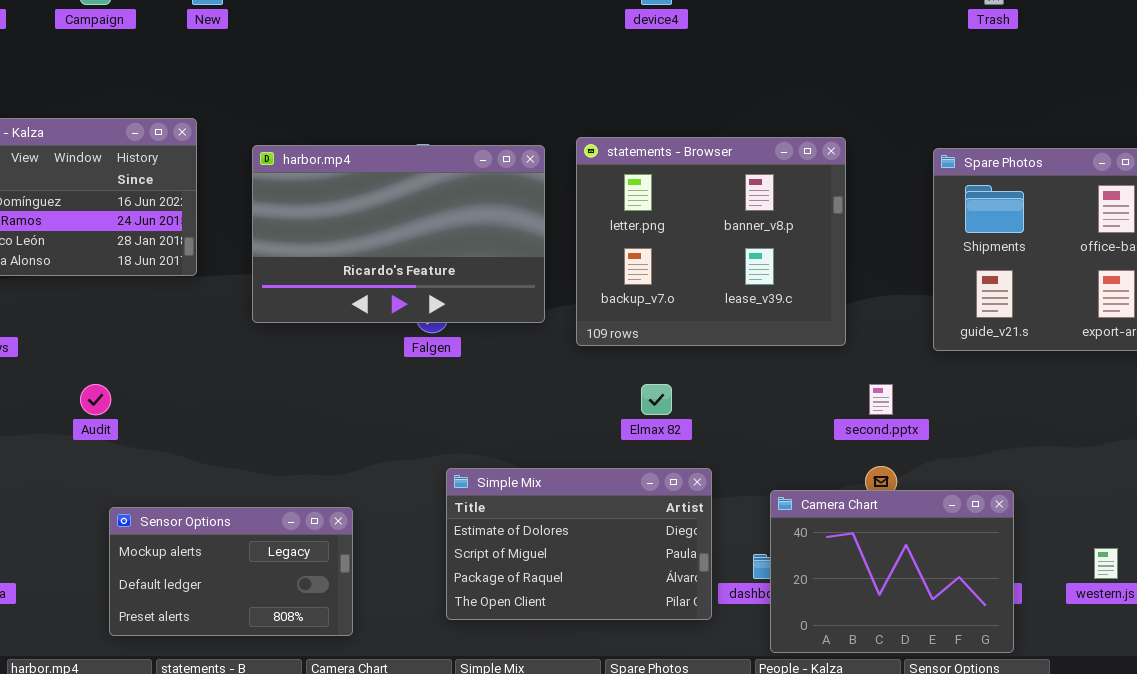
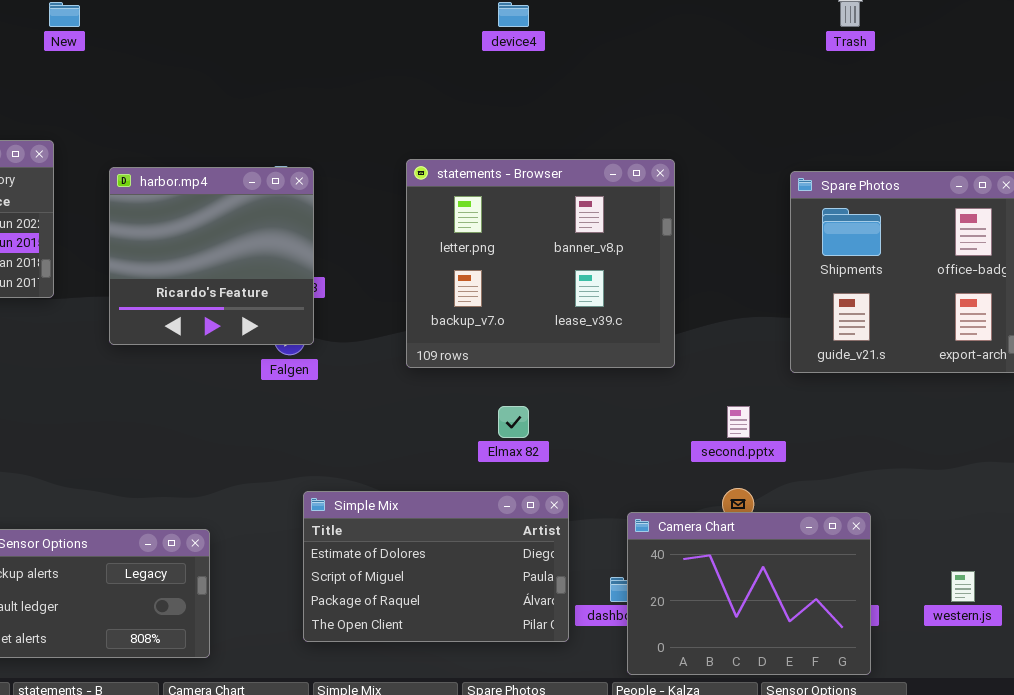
statements - Browser: [576,137,846,346] -> [406,159,675,368], moved
harbor.mp4: [252,145,545,323] -> [109,167,314,345], resized

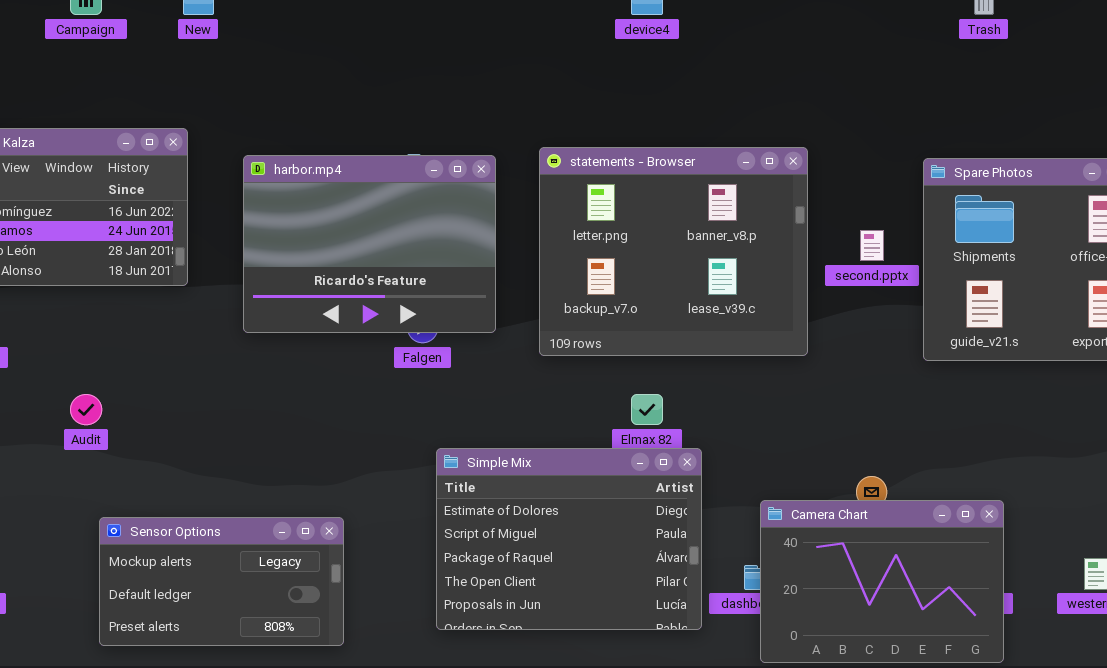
harbor.mp4: [109,167,314,345] -> [243,155,496,333], resized
second.pptx: [727,406,750,438] -> [860,230,884,261], moved
Simple Mix: [303,491,569,642] -> [436,448,702,630], resized

